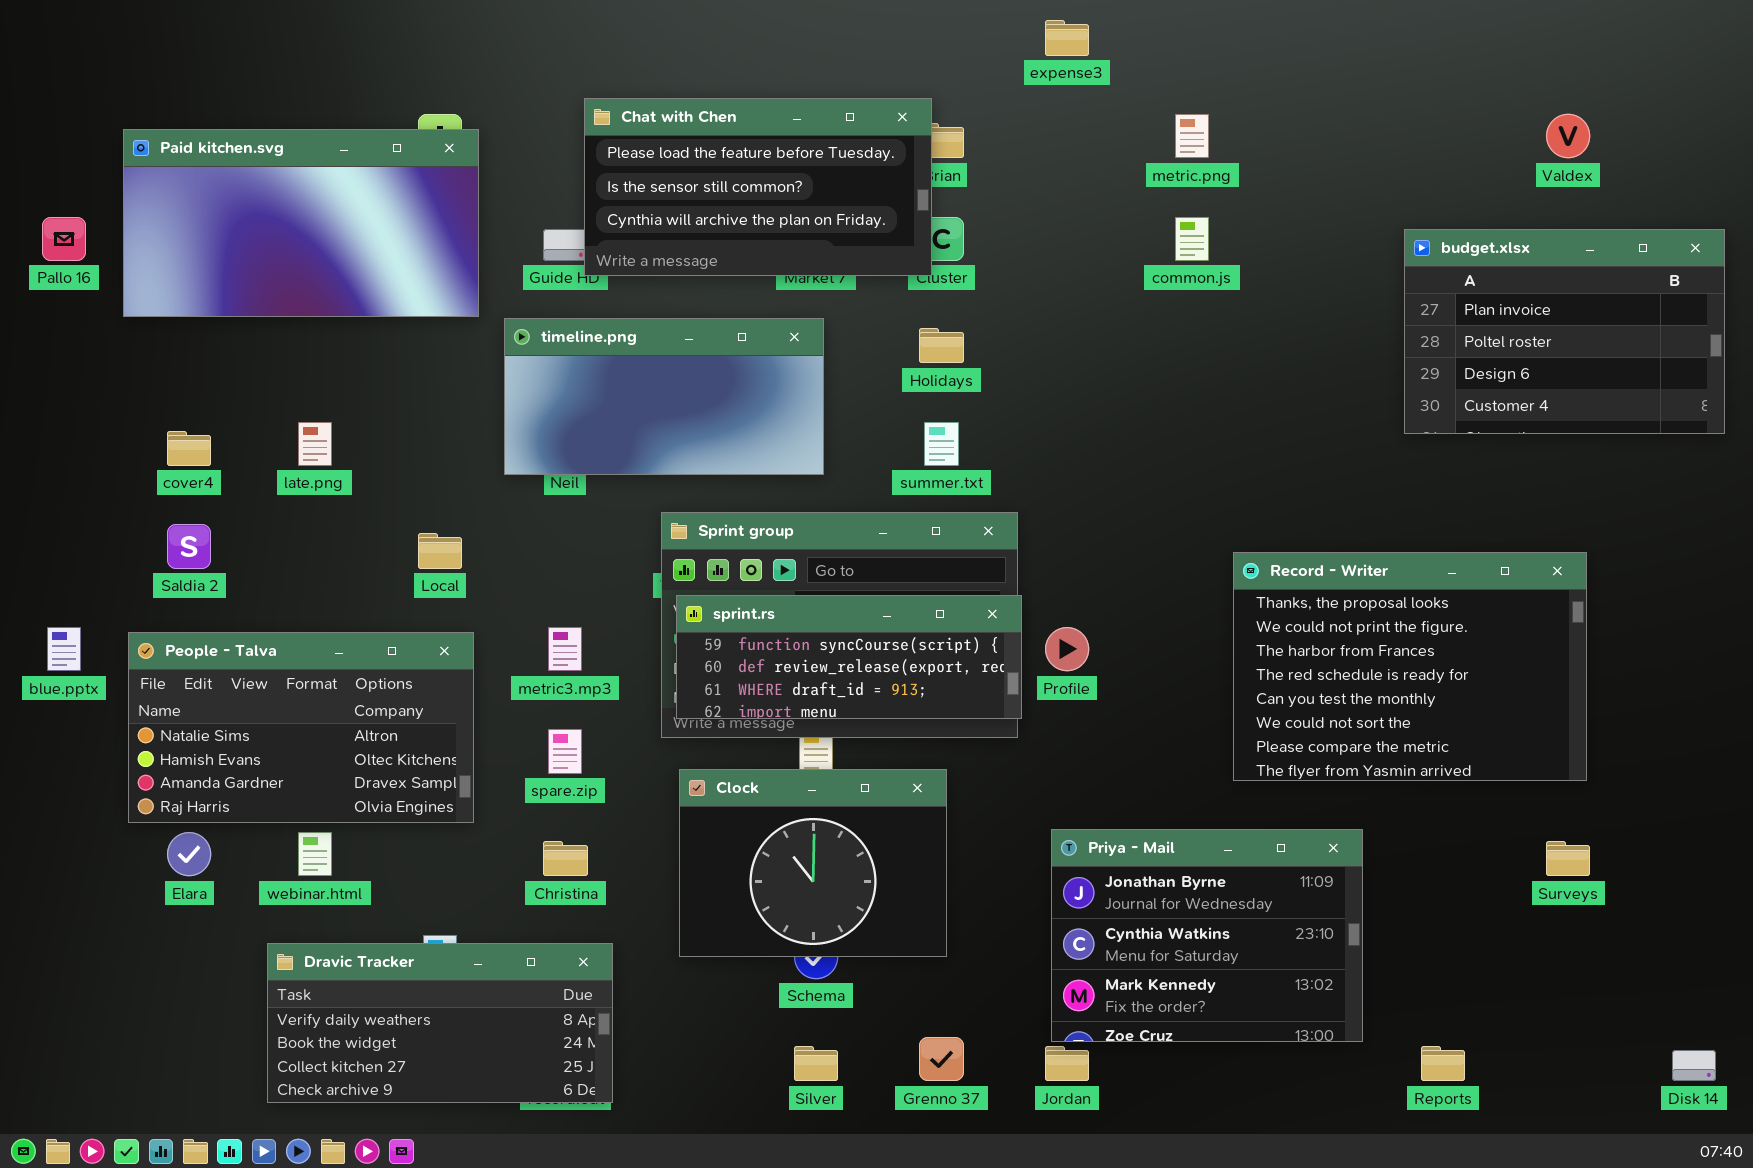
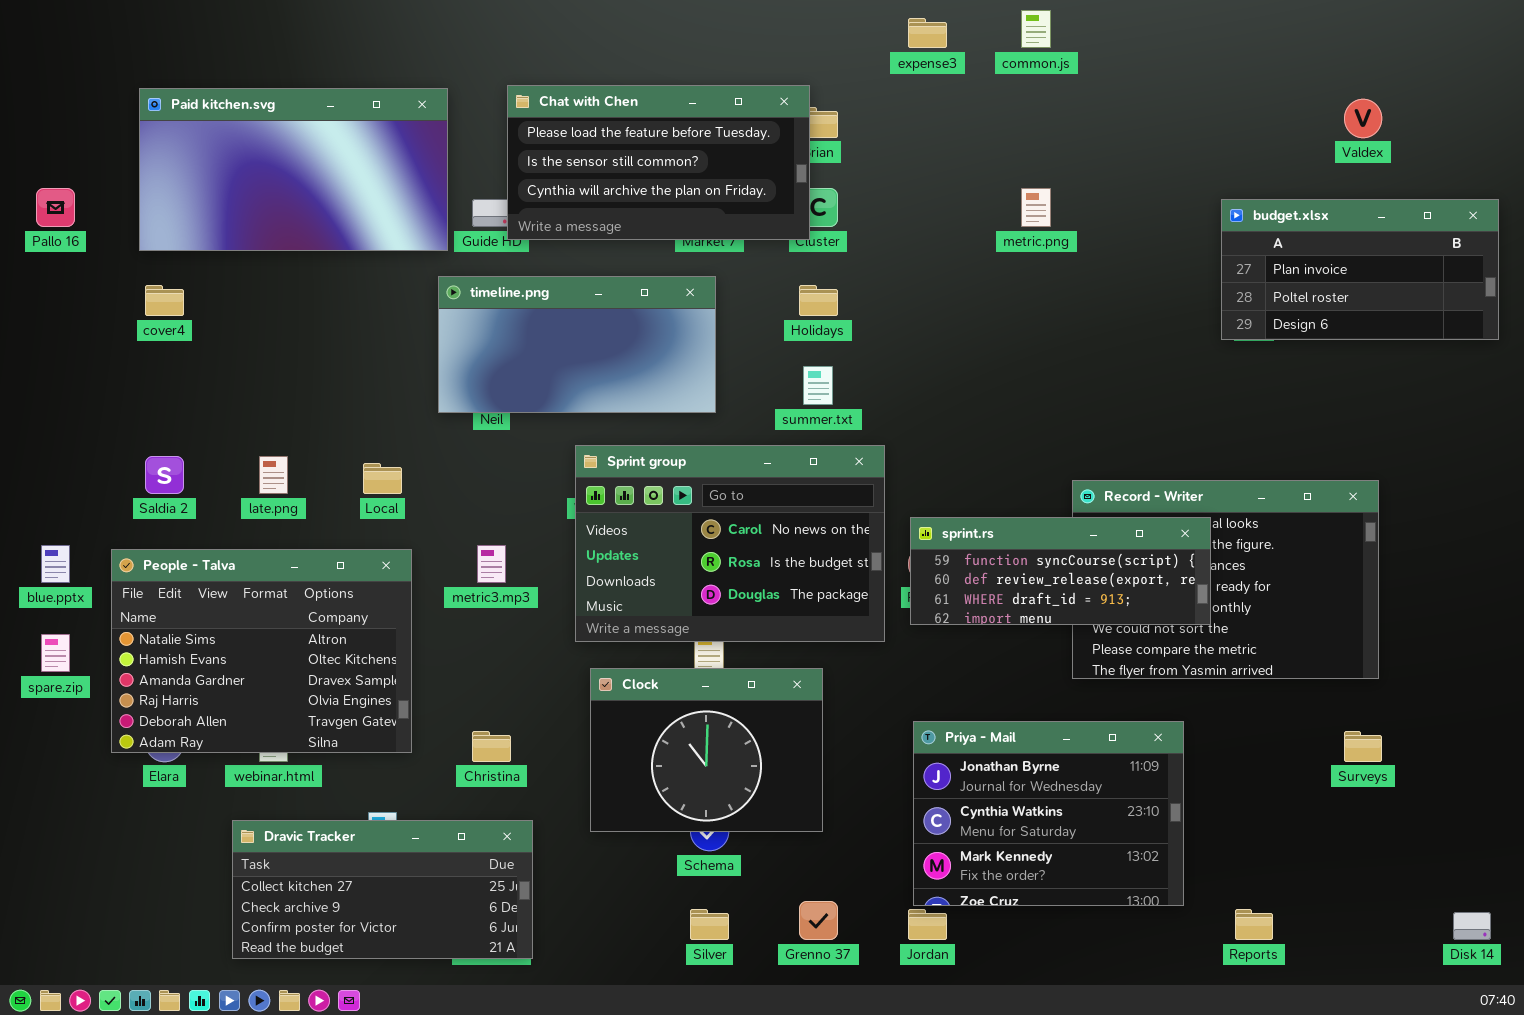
metric.png: [1175,114,1209,158] -> [1021,188,1051,227], moved
Paid kitchen.svg: [123,129,479,317] -> [139,88,448,251], moved
common.js: [1175,217,1209,261] -> [1021,10,1051,48], moved
budget.xlsx: [1404,229,1725,434] -> [1221,199,1499,340], resized
late.png: [298,422,332,466] -> [259,456,288,494], moved
cover4: [167,431,211,466] -> [145,285,184,316], moved
sprint.rs: [676,595,1022,719] -> [910,517,1211,625], moved
People - Talva: [128,632,474,823] -> [111,549,412,753], resized
spare.zip: [548,729,582,774] -> [41,634,70,672], moved
Dravic Tracker: [267,943,613,1103] -> [232,820,533,959], scrolled down 2 rows

